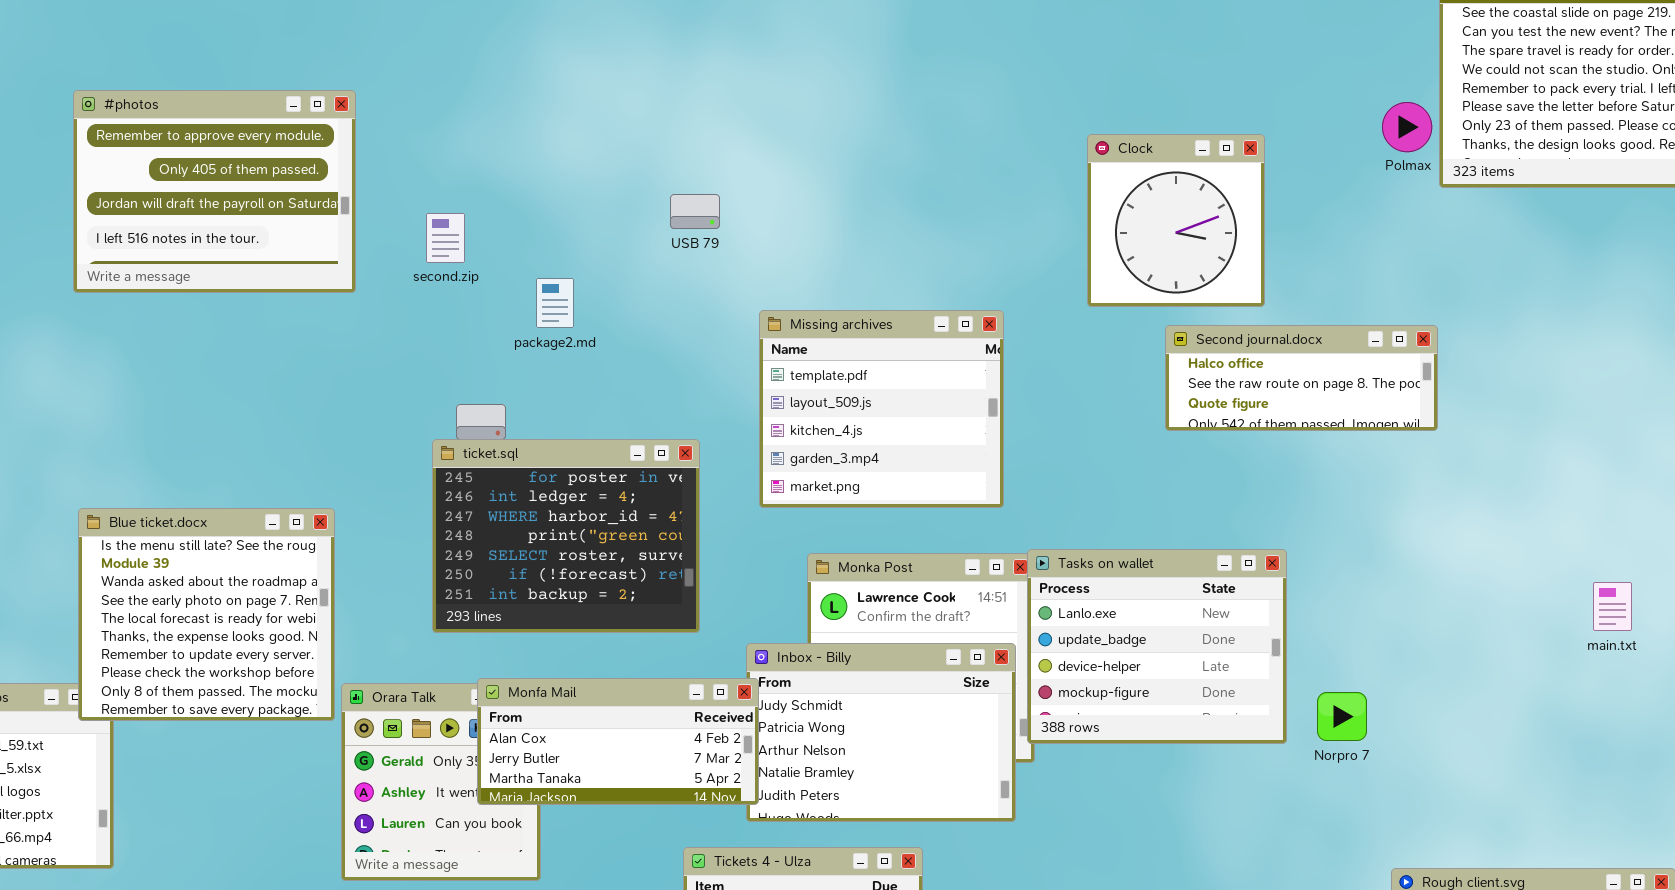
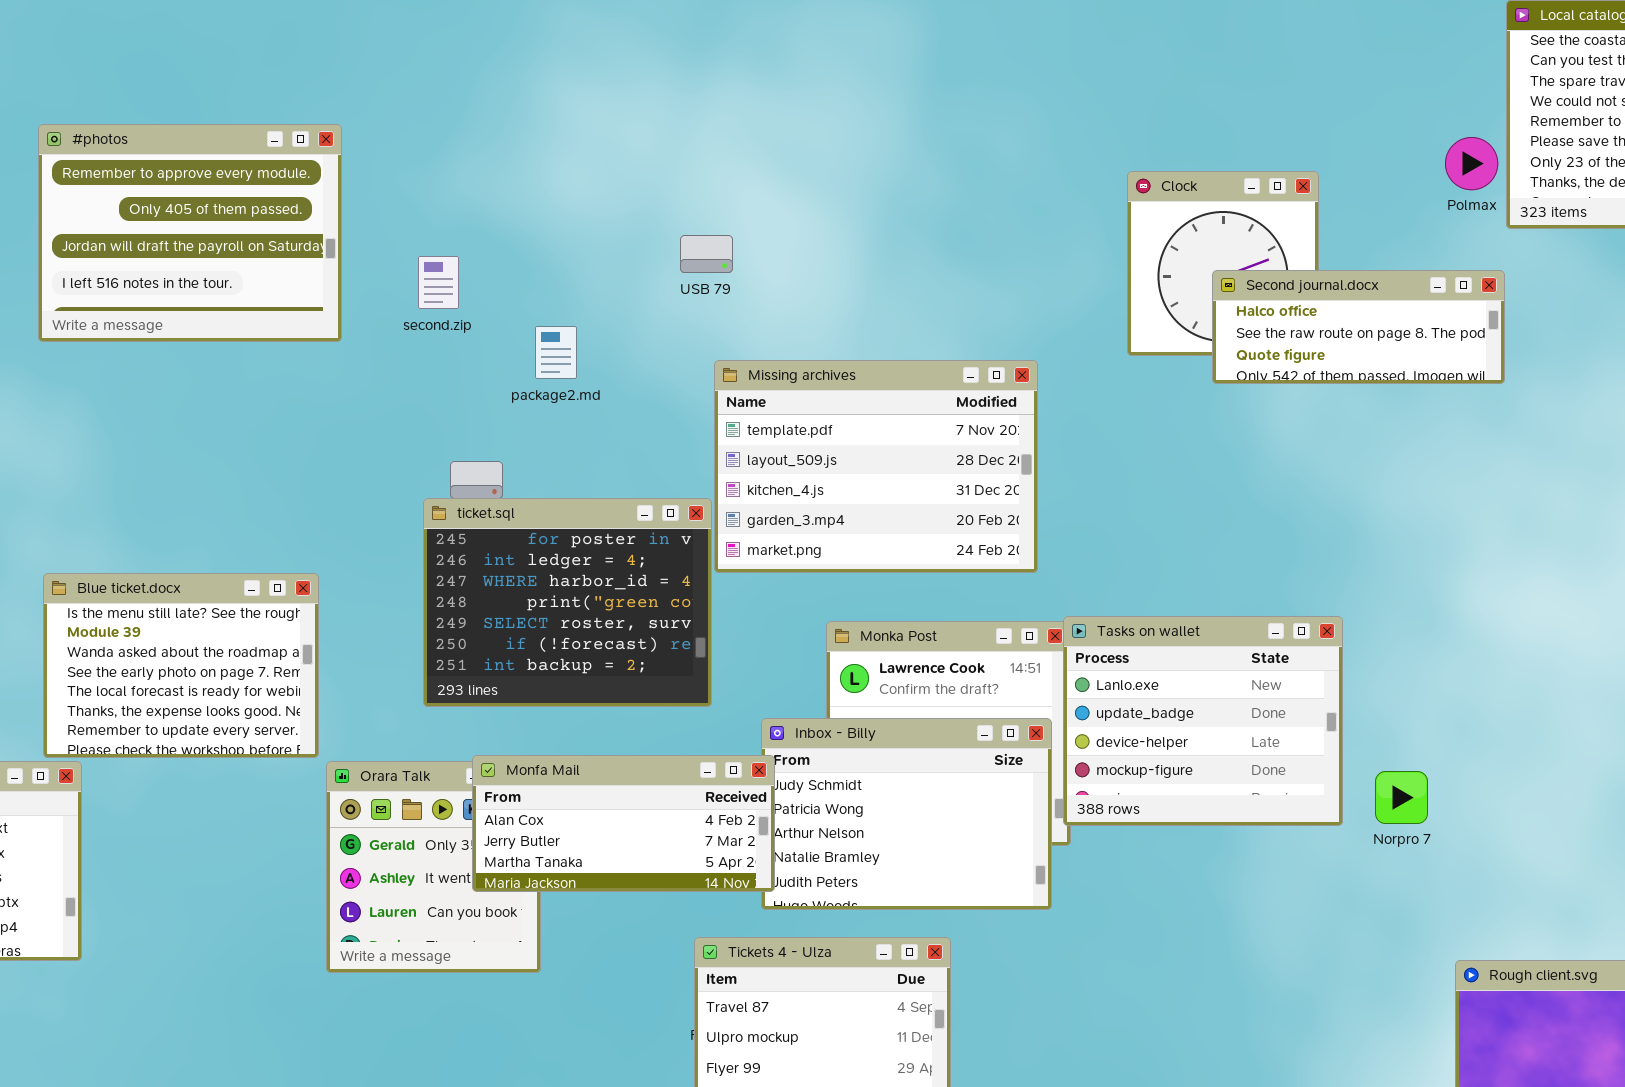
Missing archives: [759,310,1004,508] -> [714,360,1038,573], resized
Second journal.docx: [1165,325,1438,431] -> [1212,270,1505,384], moved
Blue ticket.docx: [78,508,335,721] -> [43,573,319,758], resized

